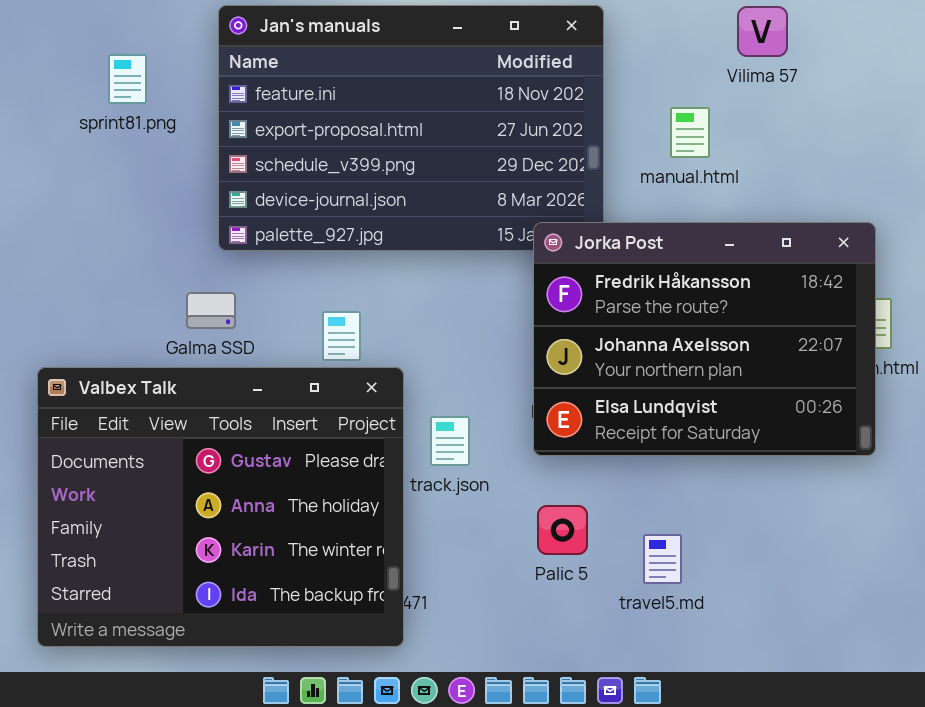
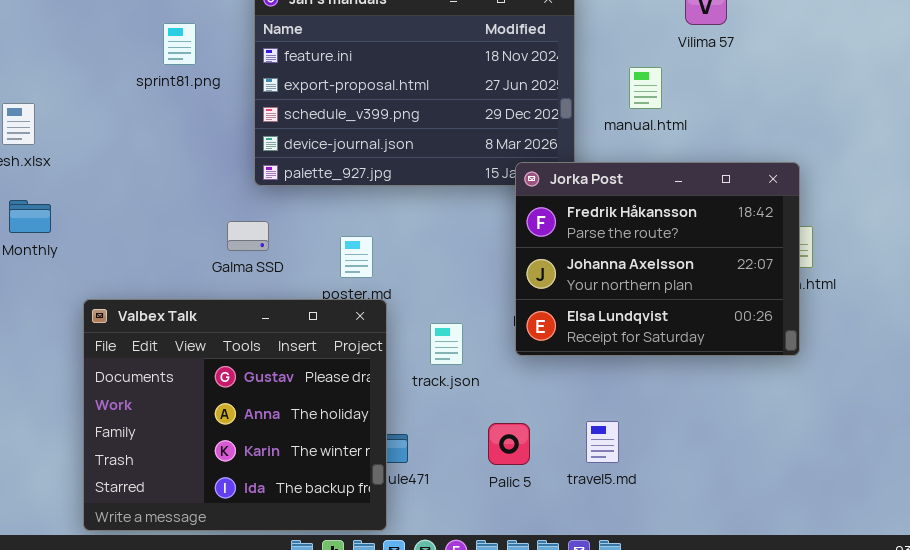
Valbex Talk: [37,367,404,647] -> [83,299,387,531], moved
Palic 5: [537,505,588,555] -> [488,423,530,465], moved
travel5.md: [643,534,682,584] -> [586,421,619,463], moved

